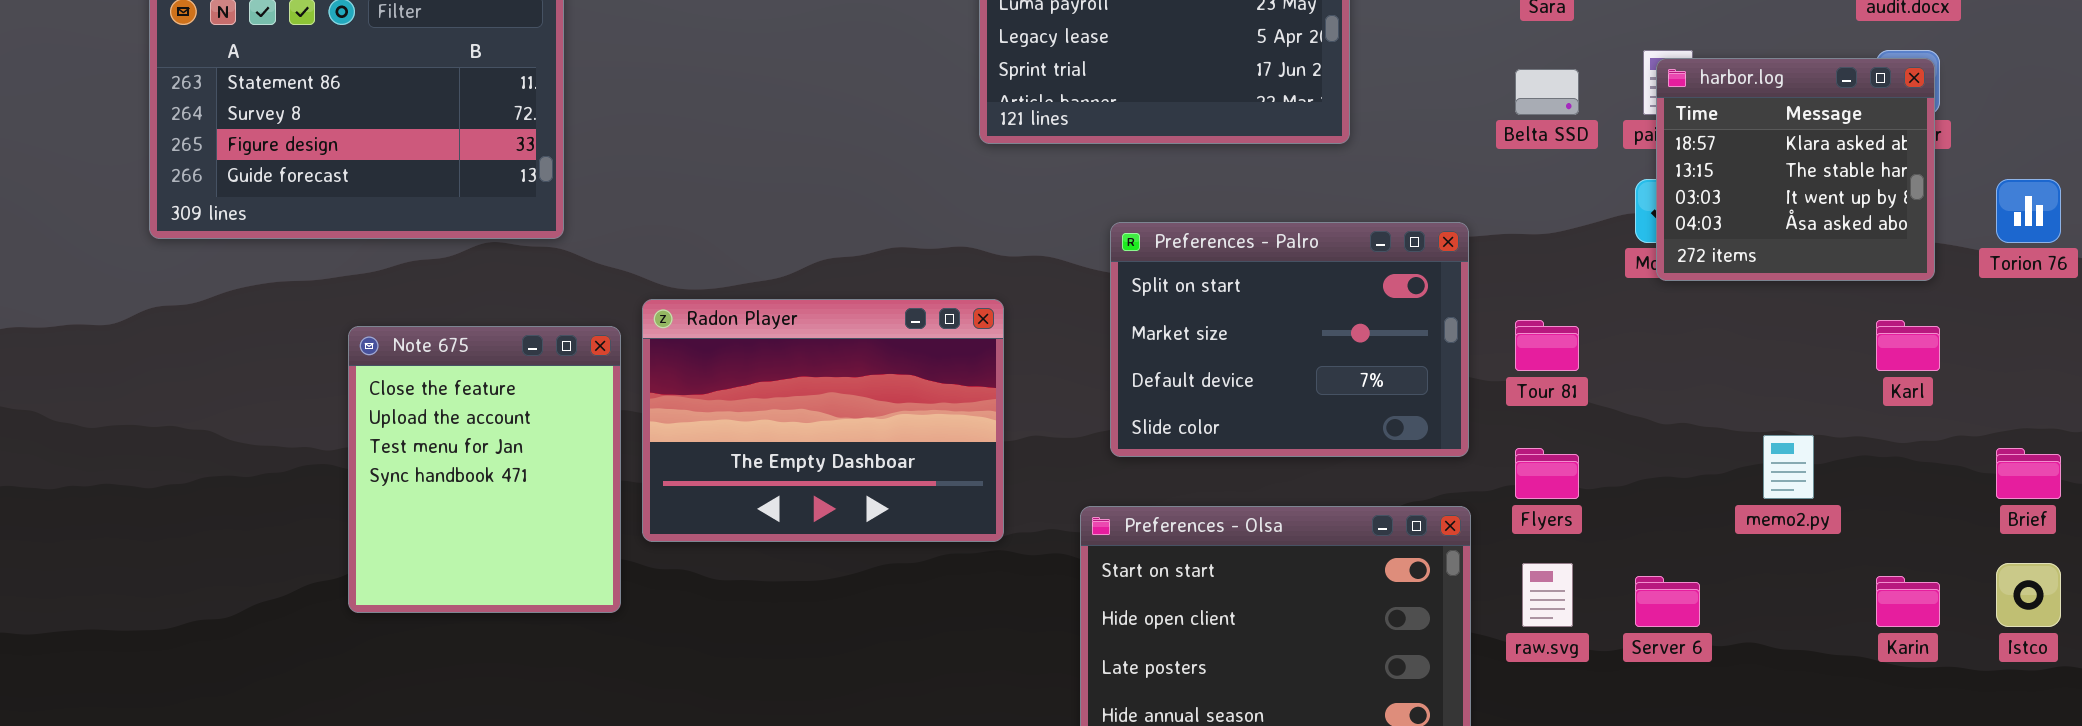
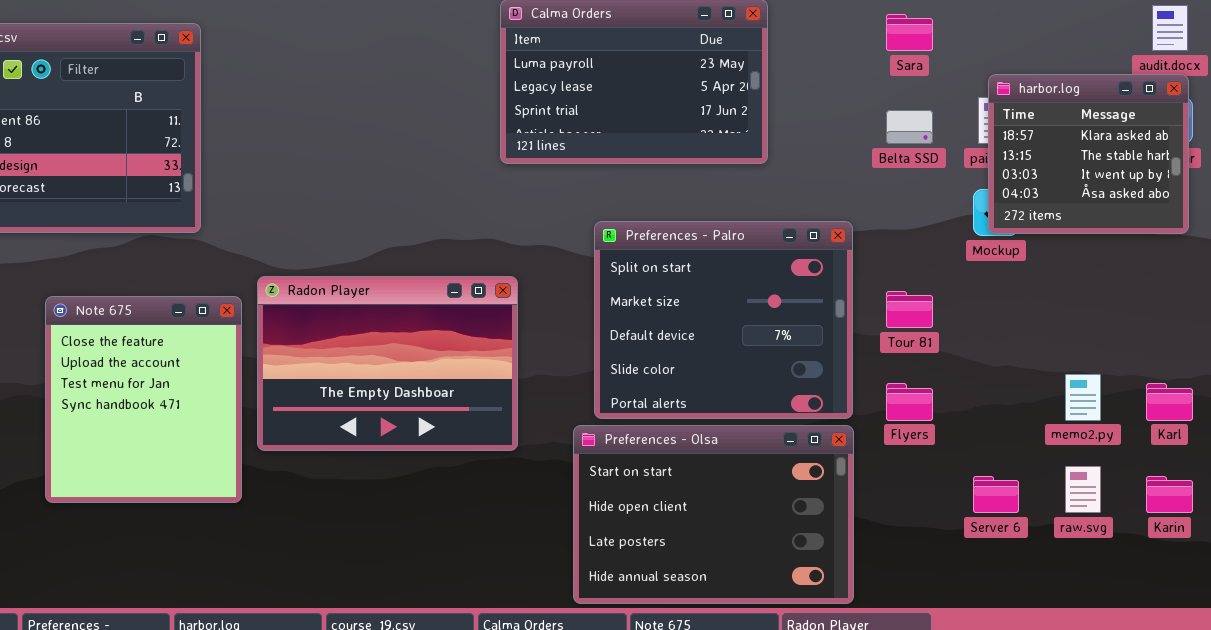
harbor.log: [1656,58,1935,281] -> [988,74,1189,234], moved
Preferences - Palro: [1110,222,1469,457] -> [594,221,853,419], resized
Karl: [1876,320,1940,371] -> [1146,383,1193,421], moved
raw.svg: [1522,563,1573,627] -> [1065,466,1101,513], moved

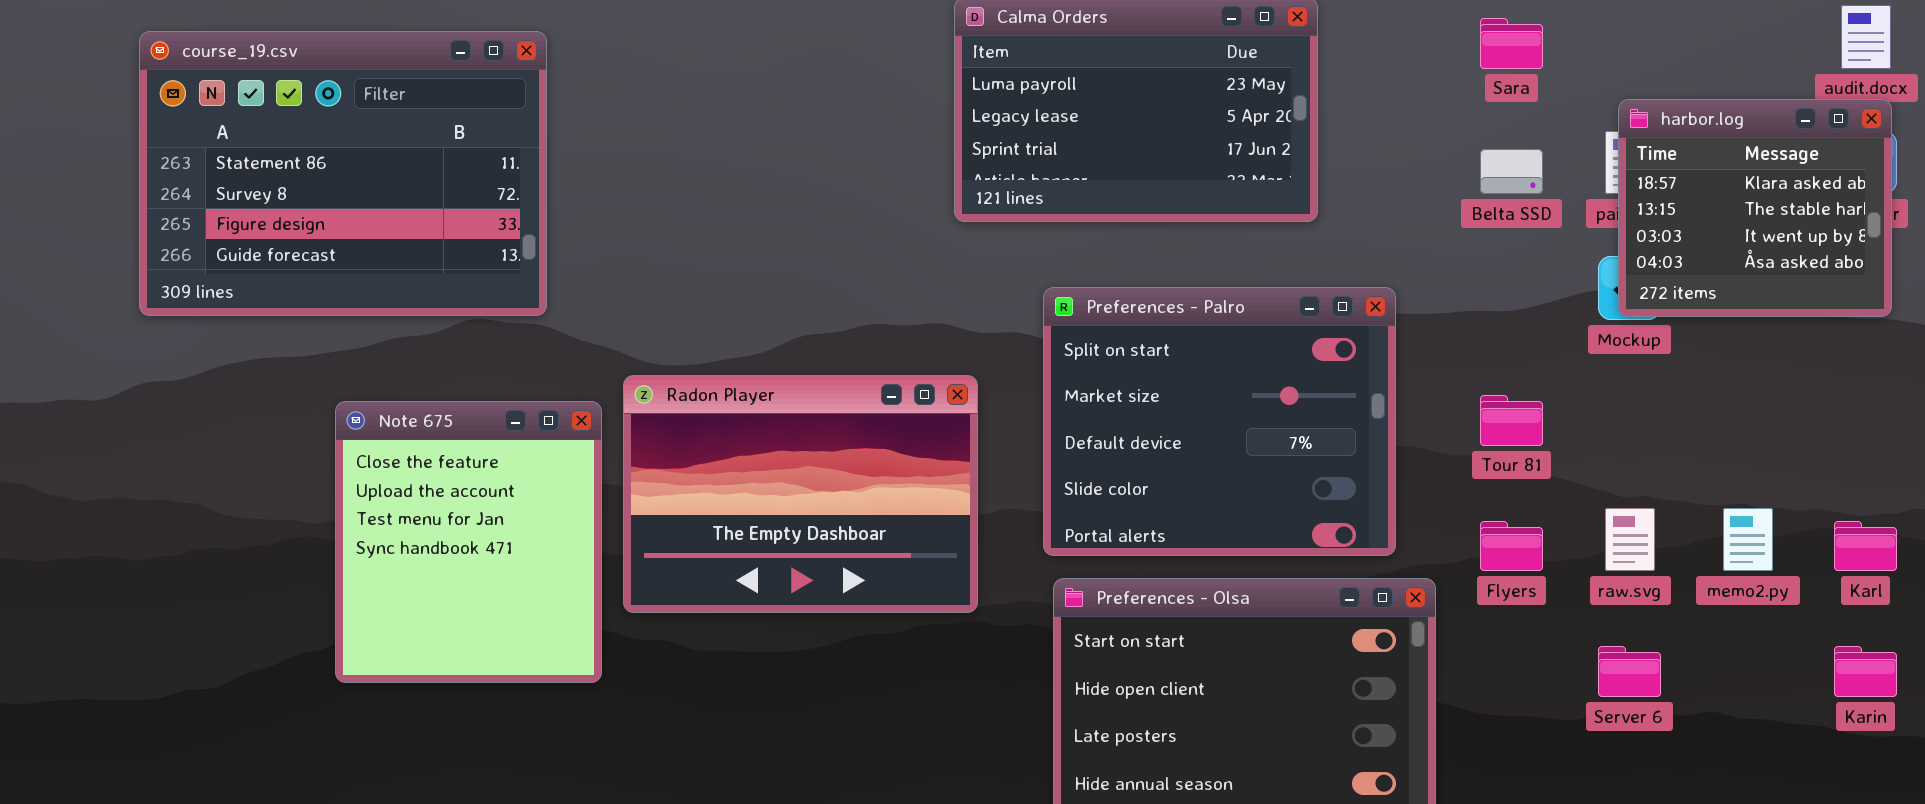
Preferences - Palro: [594,221,853,419] -> [1043,287,1396,556], moved
raw.svg: [1065,466,1101,513] -> [1605,508,1655,571], moved

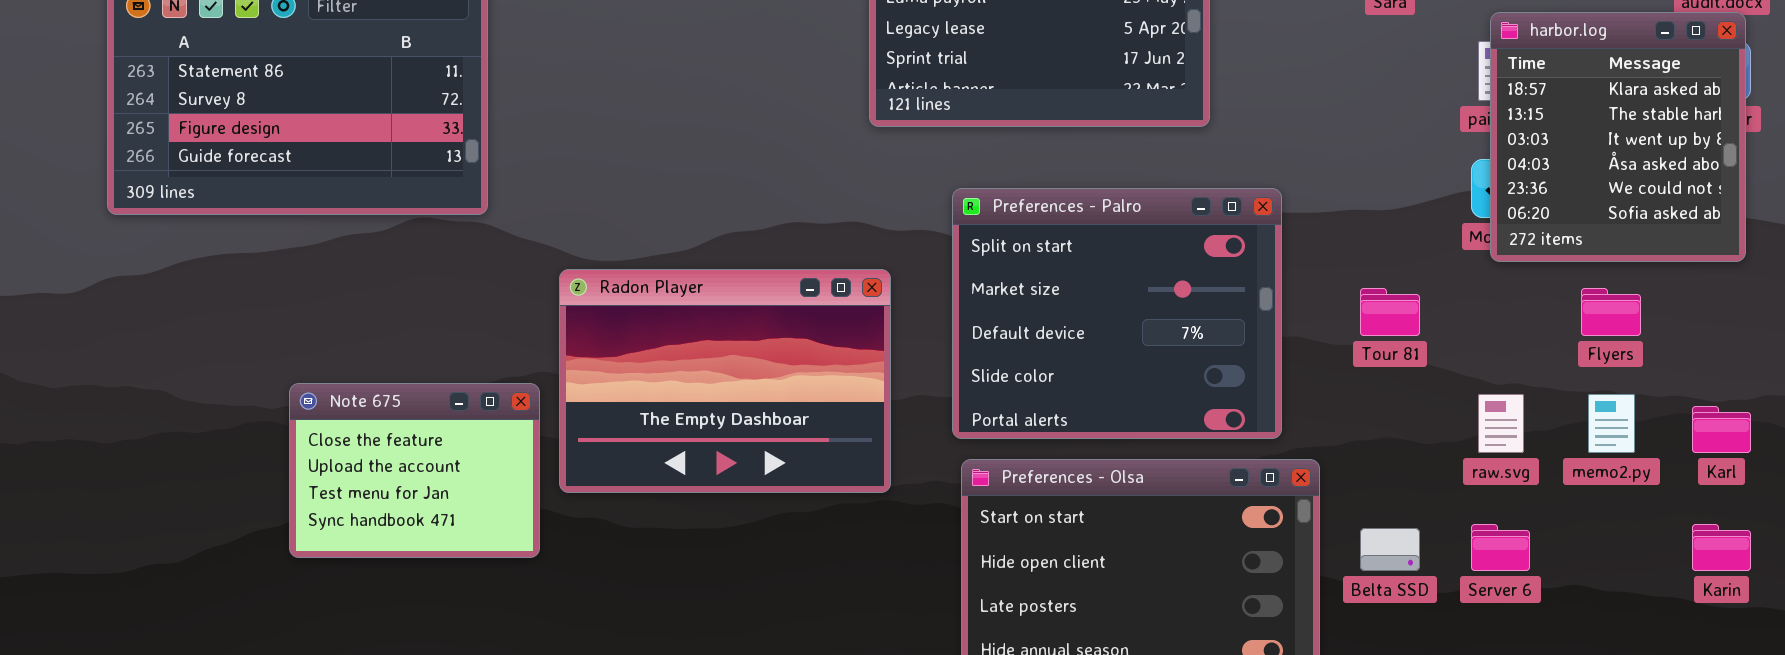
harbor.log: [1618,99,1892,317] -> [1490,12,1746,262], resized
Belta SSD: [1480,149,1543,194] -> [1360,528,1420,571], moved
Note 675: [335,401,602,683] -> [289,383,540,558], resized
Flyers: [1480,521,1543,571] -> [1581,288,1641,336], moved

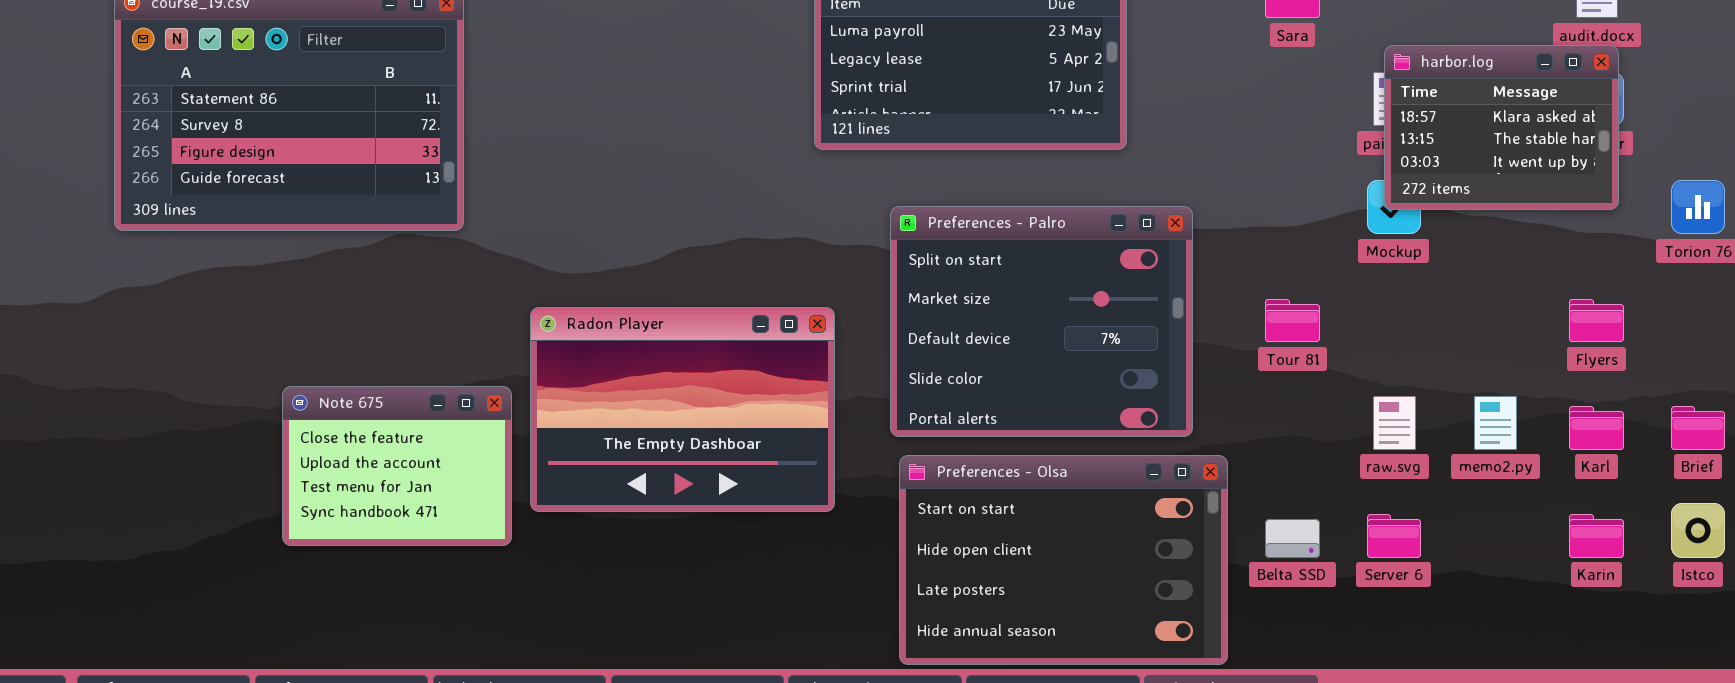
harbor.log: [1490,12,1746,262] -> [1384,45,1619,210], resized
Radon Player: [559,269,891,493] -> [530,307,835,512], moved
Flyers: [1581,288,1641,336] -> [1569,299,1624,342], moved

